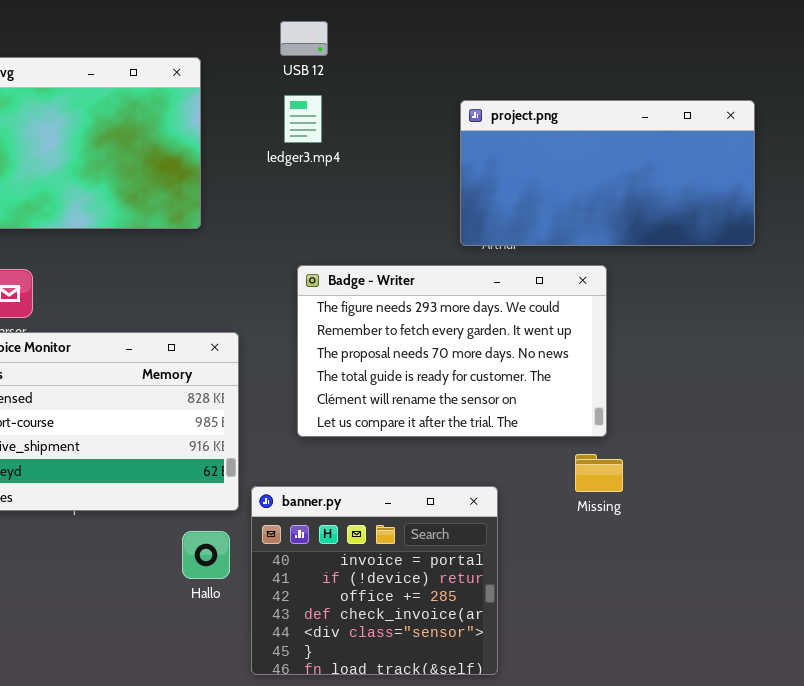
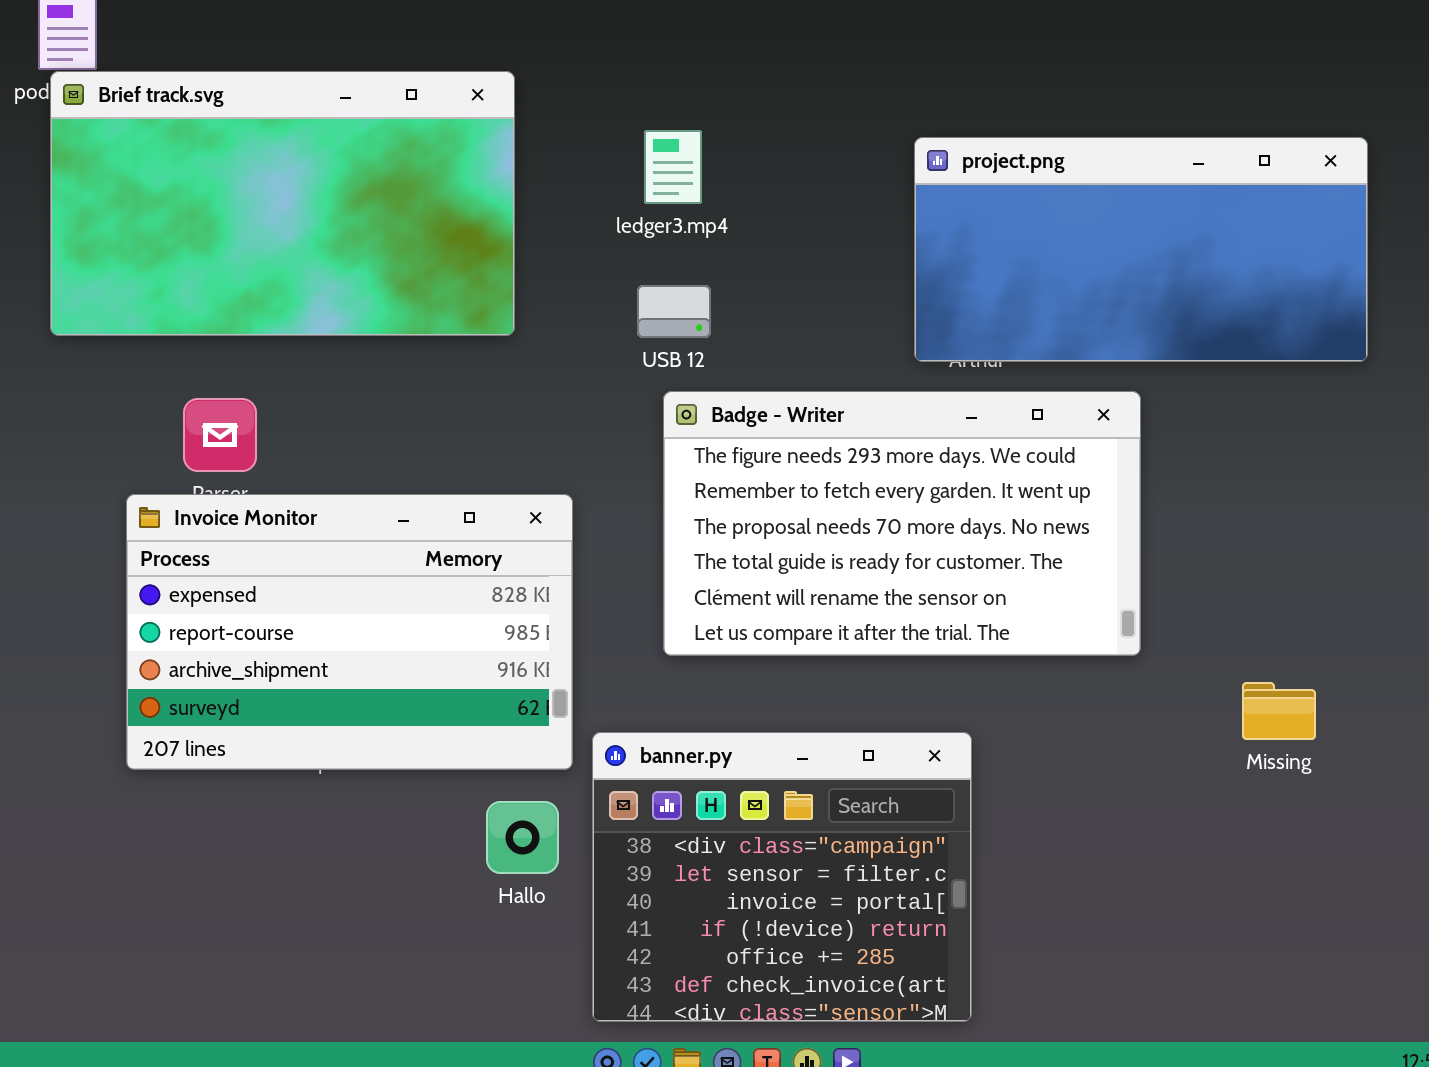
USB 12: [280,21,328,56] -> [637,285,711,338], moved
Missing: [575,454,623,492] -> [1242,682,1316,740], moved
banner.py: [251,486,498,675] -> [592,732,972,1022], scrolled up 2 rows

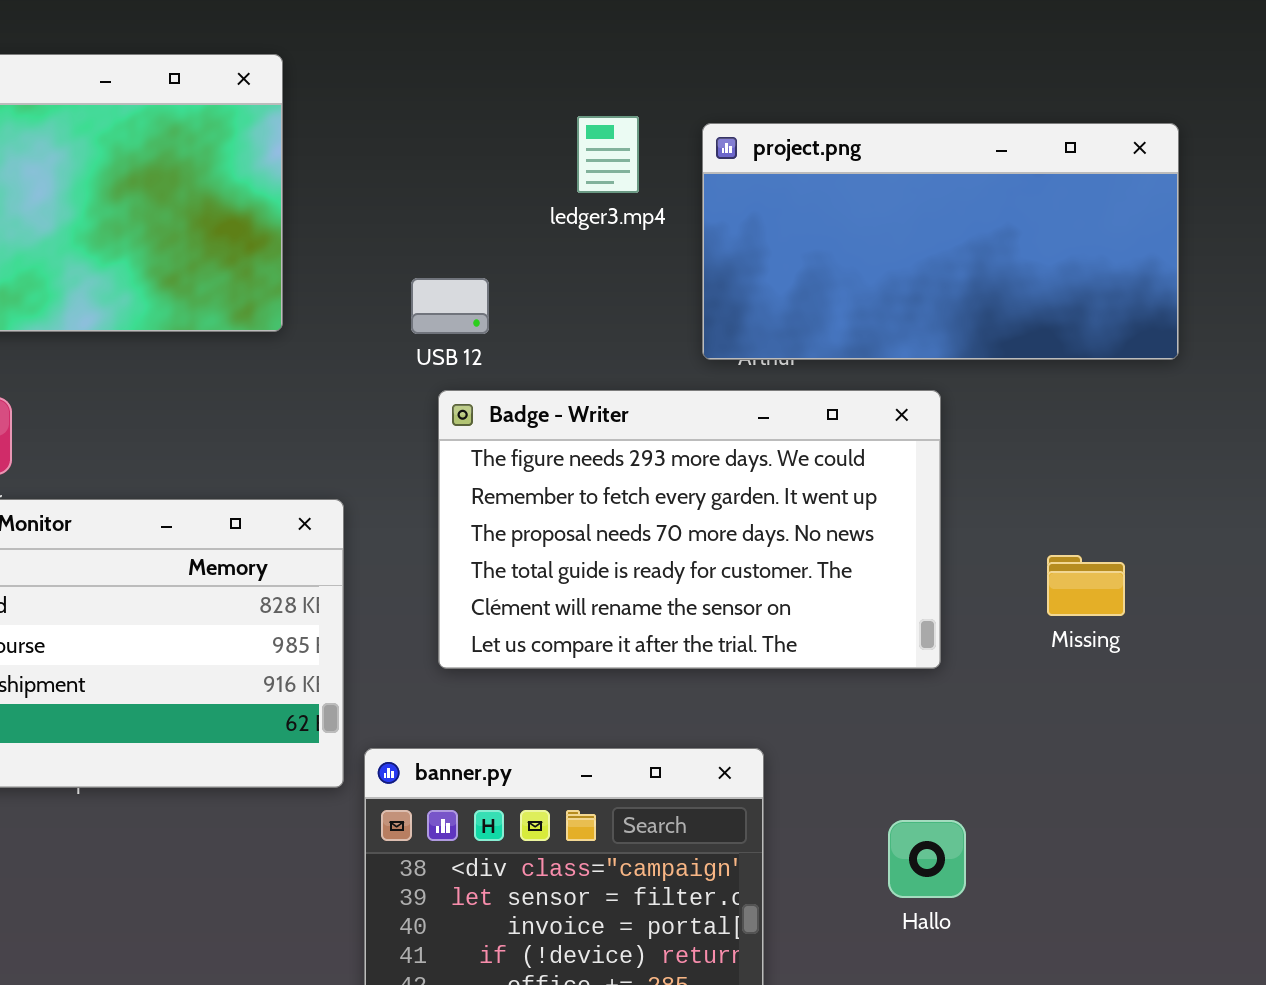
ledger3.mp4: [644,130,702,204] -> [577,116,639,193], moved
Missing: [1242,682,1316,740] -> [1047,555,1125,616], moved
Hallo: [486,801,559,874] -> [888,820,966,898], moved

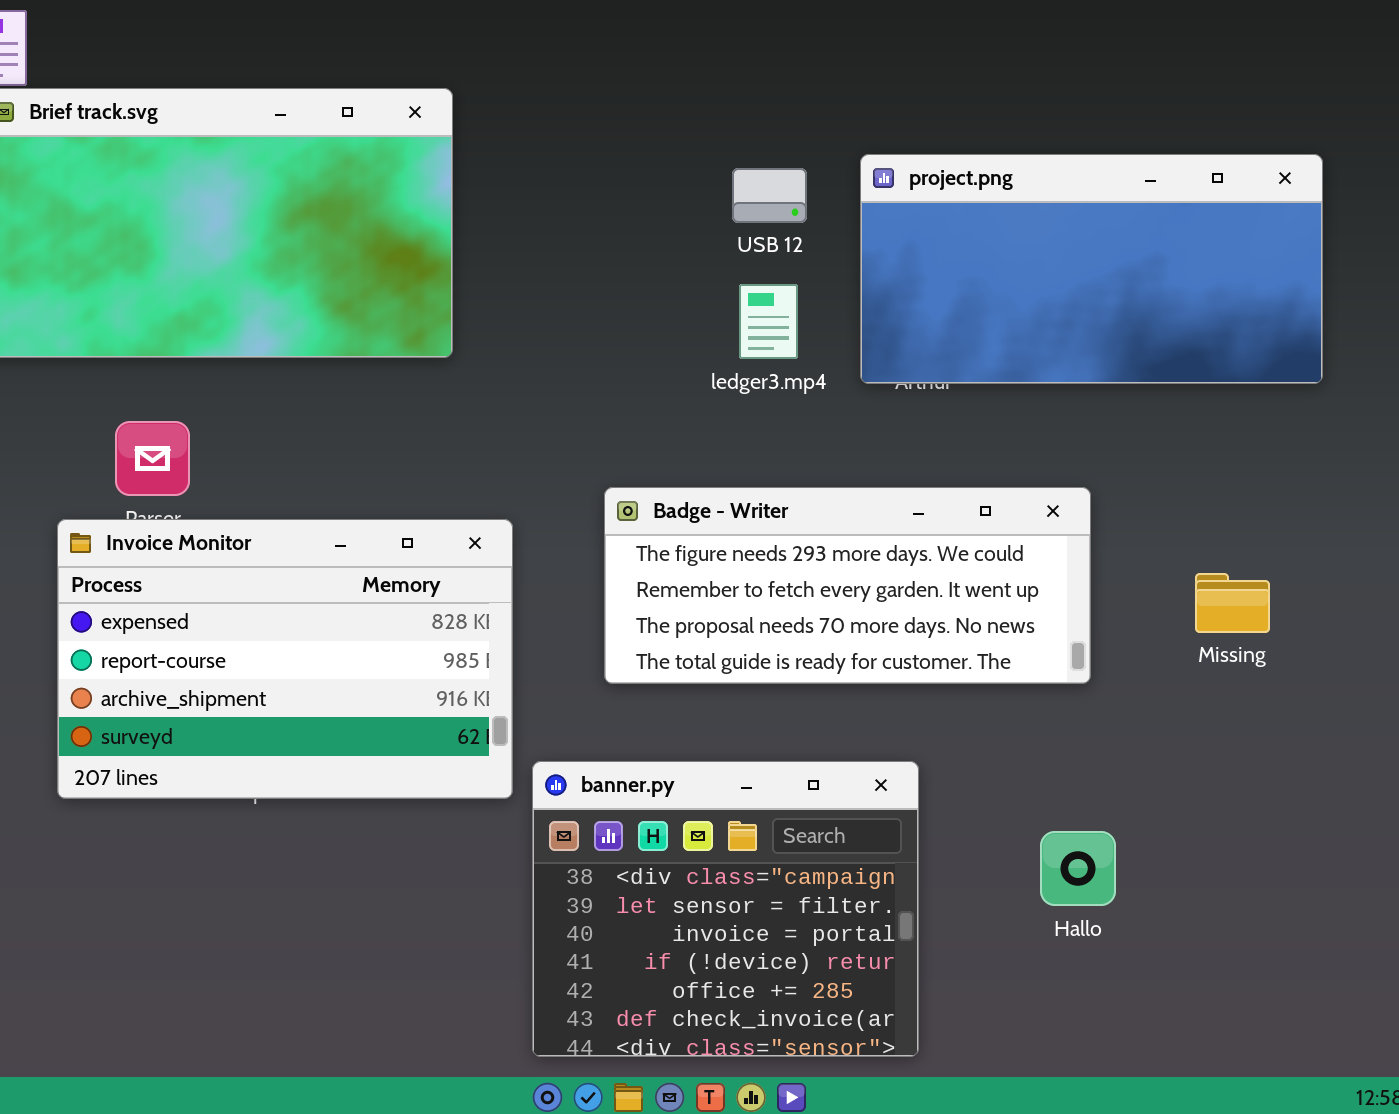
ledger3.mp4: [577,116,639,193] -> [739,284,798,359], moved
USB 12: [411,278,489,334] -> [732,168,807,223], moved
Badge - Writer: [438,390,941,669] -> [604,487,1091,684], resized

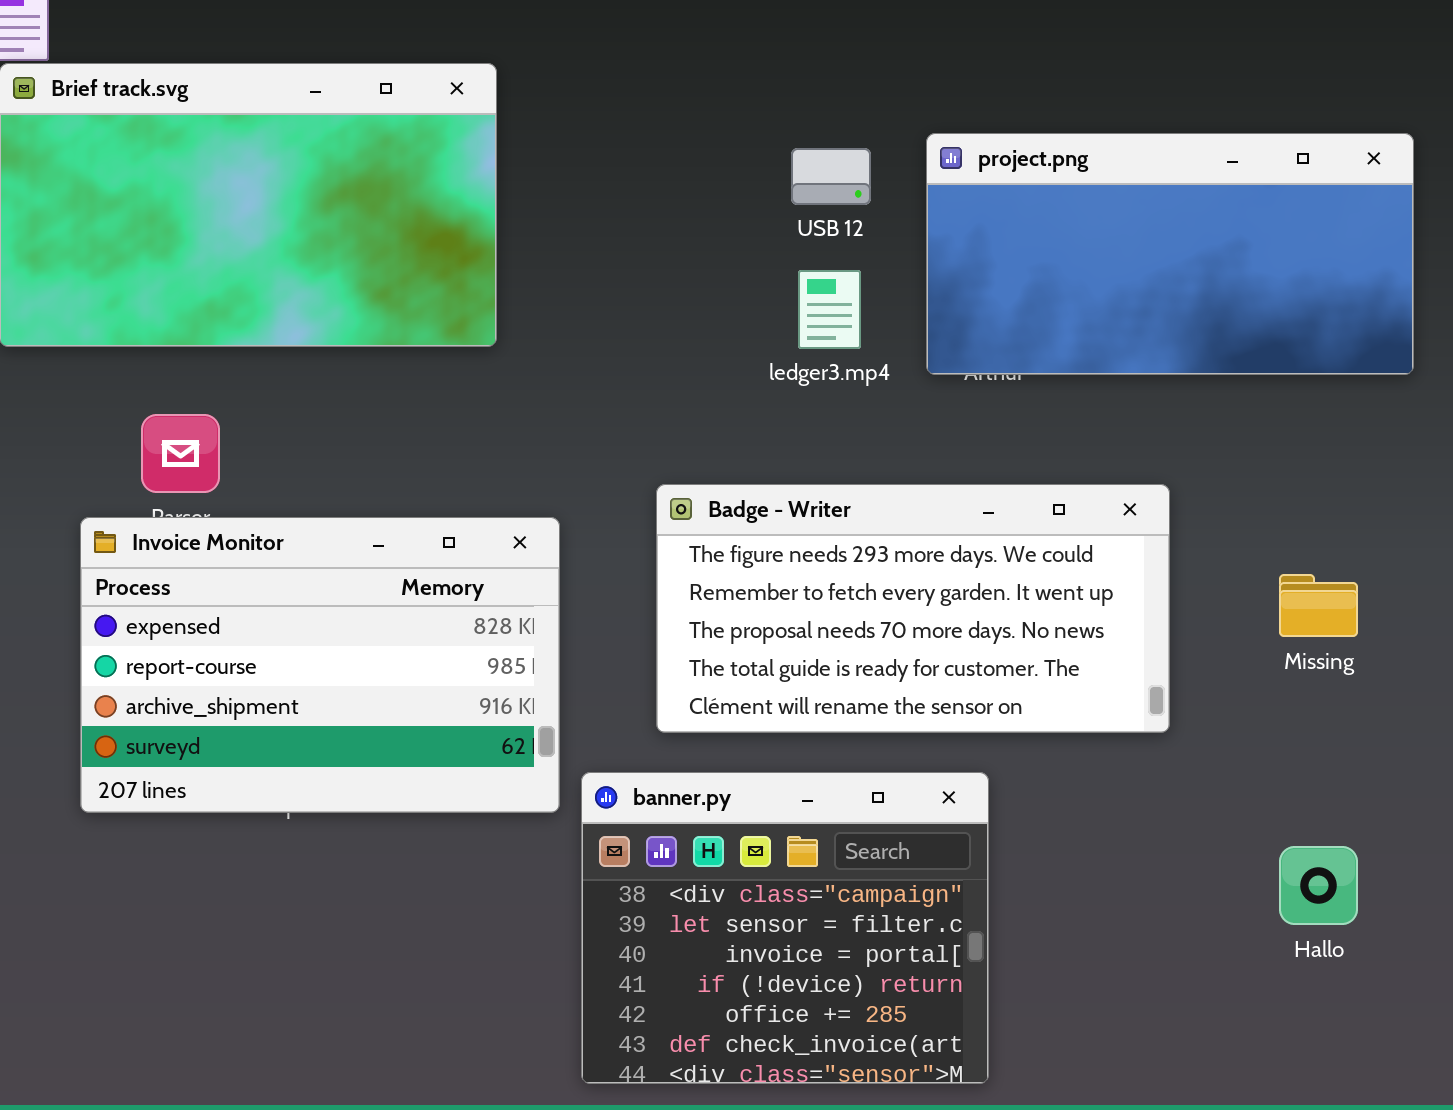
Badge - Writer: [604,487,1091,684] -> [656,484,1170,733], resized
Hallo: [1040,831,1116,906] -> [1279,846,1358,925], moved

